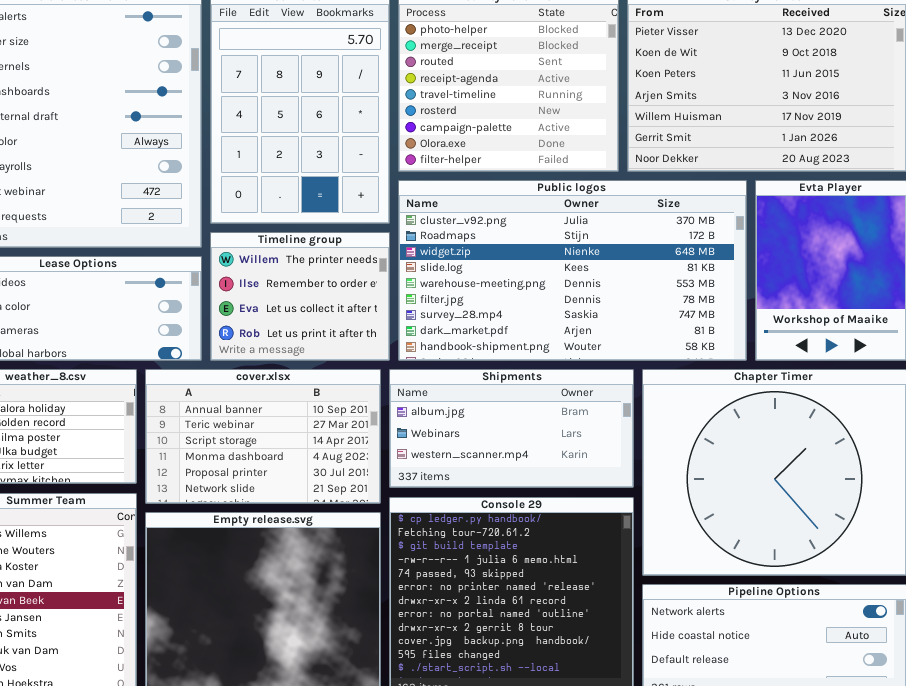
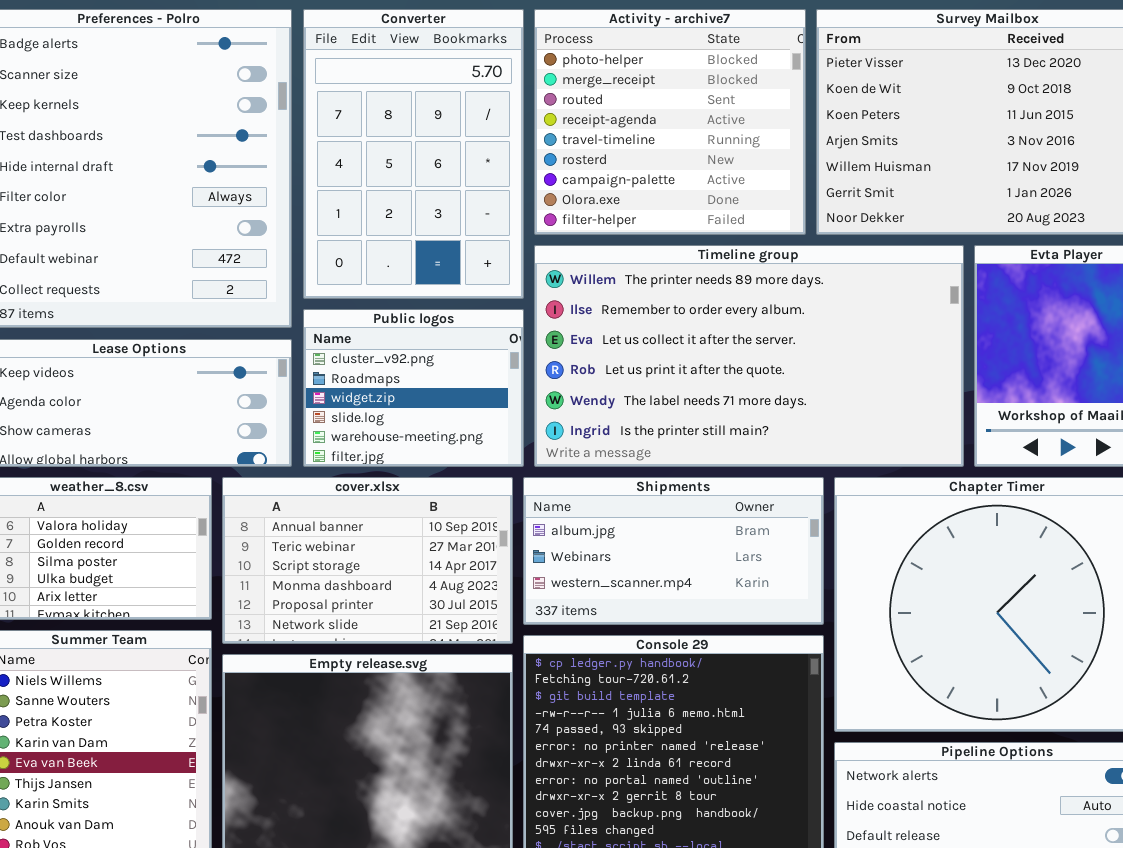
Public logos: [398,180,747,361] -> [303,309,524,467], moved, resized
Timeline group: [210,232,390,361] -> [534,245,964,467], moved, resized

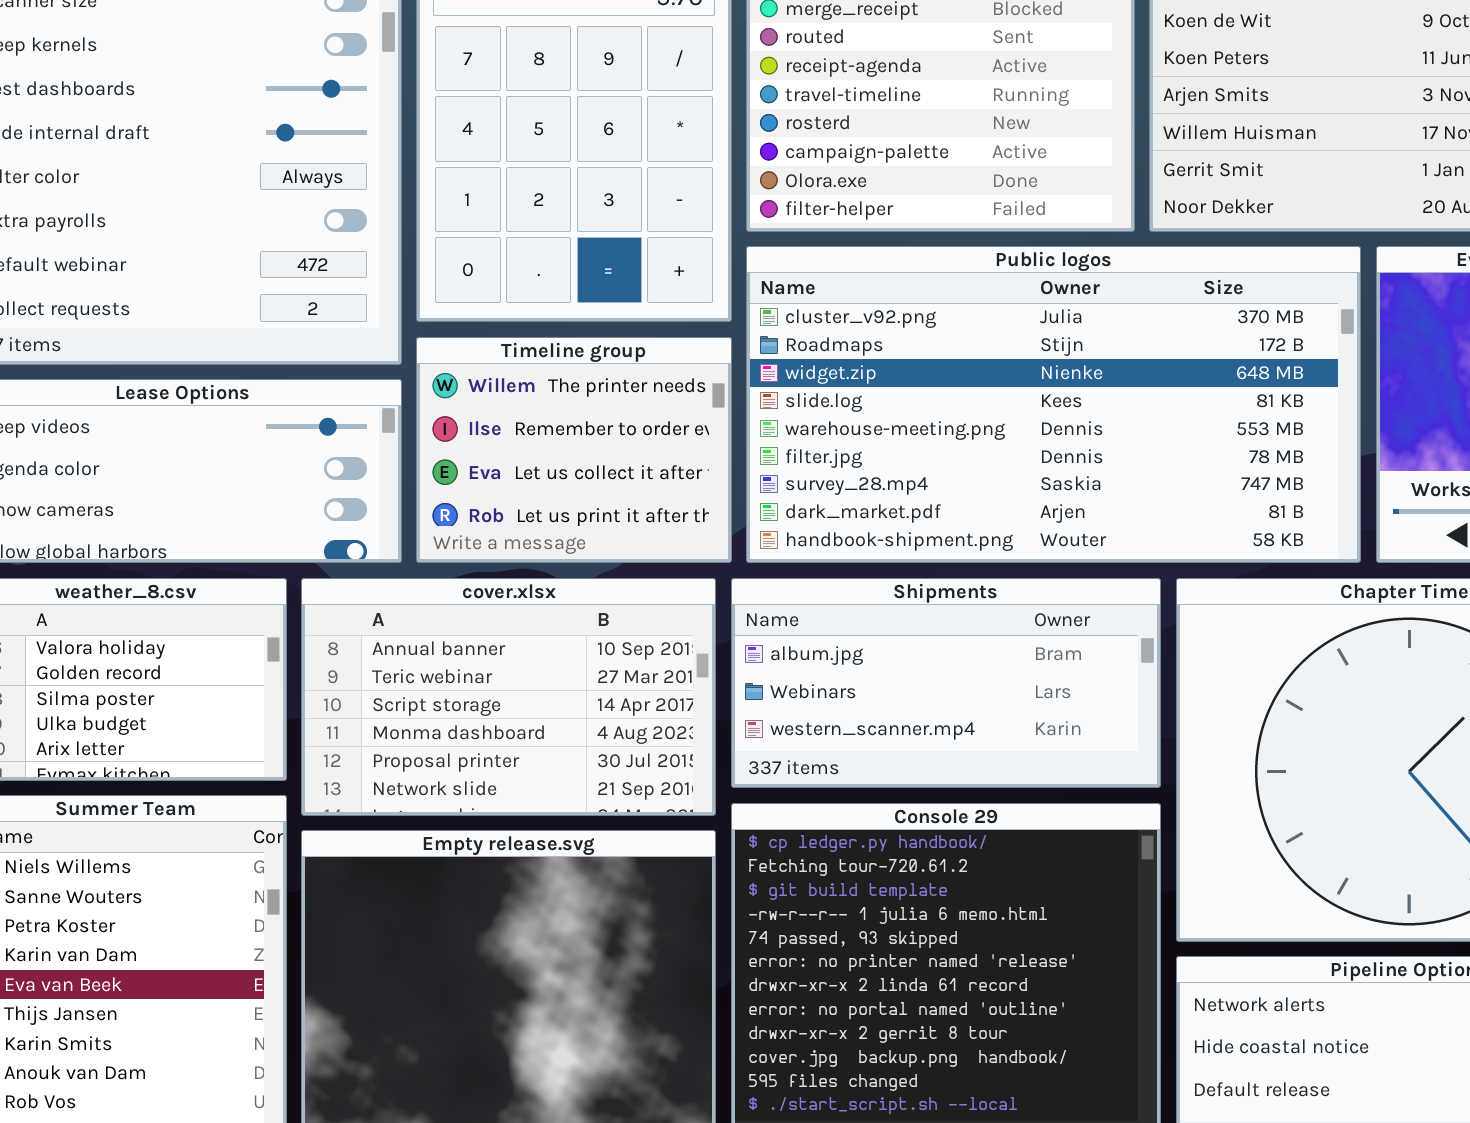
Timeline group: [534,245,964,467] -> [416,337,732,563], moved, resized
Public logos: [303,309,524,467] -> [746,246,1361,563], moved, resized

